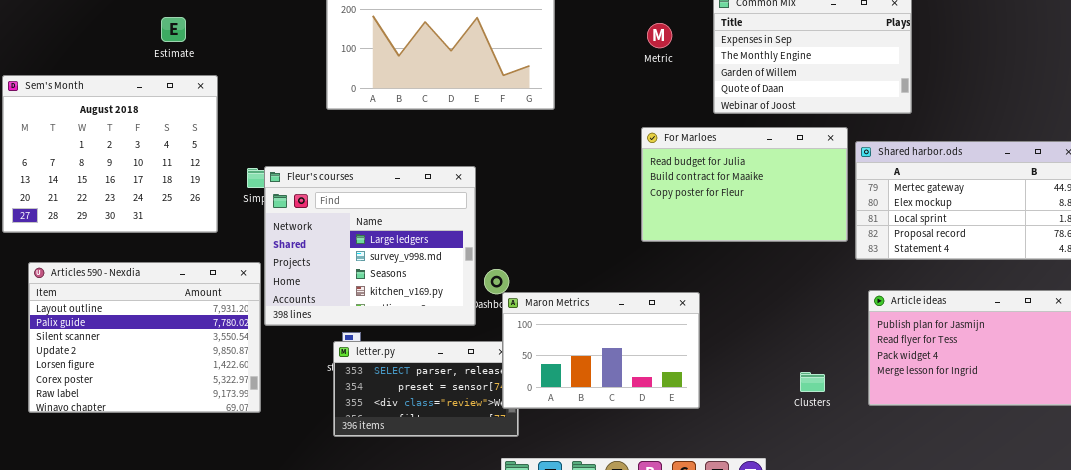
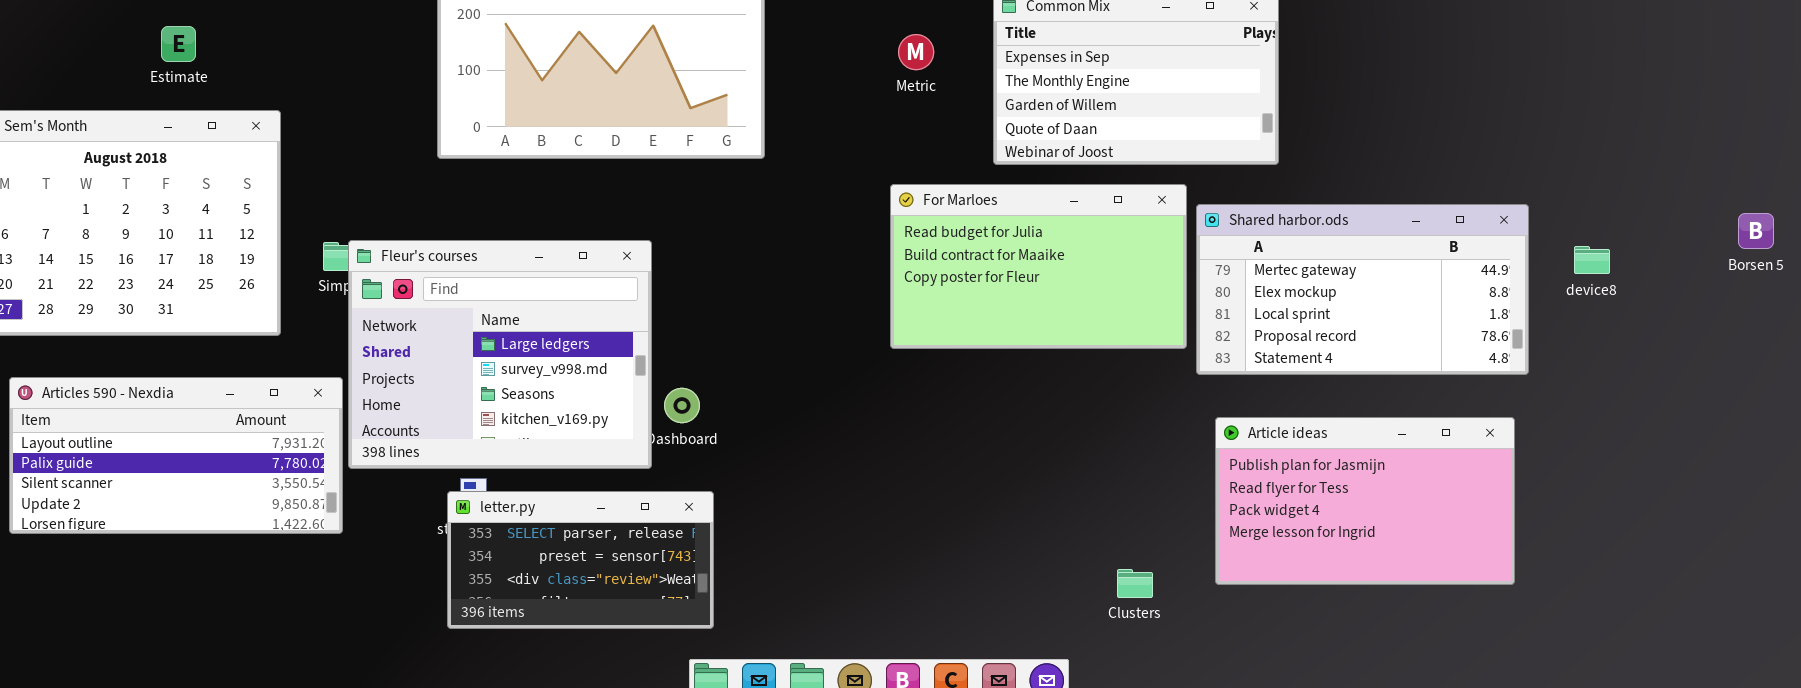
Estimate: [161,17,186,42] -> [161,26,196,62], moved
Articles 590 - Nexdia: [28,262,261,413] -> [9,377,343,534], resized
Maron Metrics: [502,292,700,409] -> none, closed
Clusters: [800,372,825,392] -> [1117,569,1153,598], moved

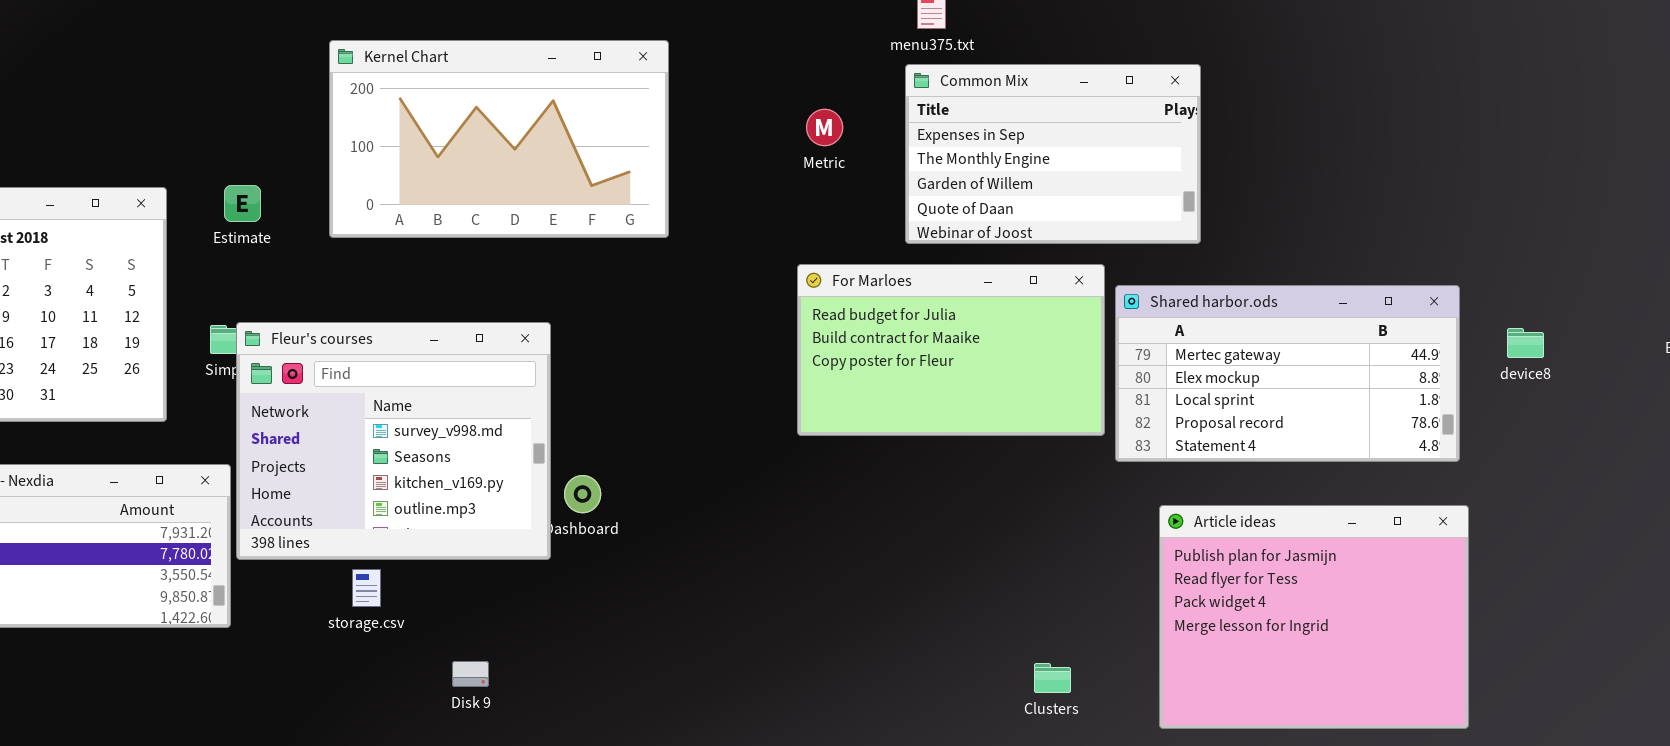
Estimate: [161,26,196,62] -> [224,185,261,222], moved
Fleur's courses: [348,240,652,469] -> [236,322,551,560], scrolled down 1 row
Article ideas: [1215,417,1515,585] -> [1159,505,1469,729], moved, resized
letter.py: [447,491,714,629] -> none, closed

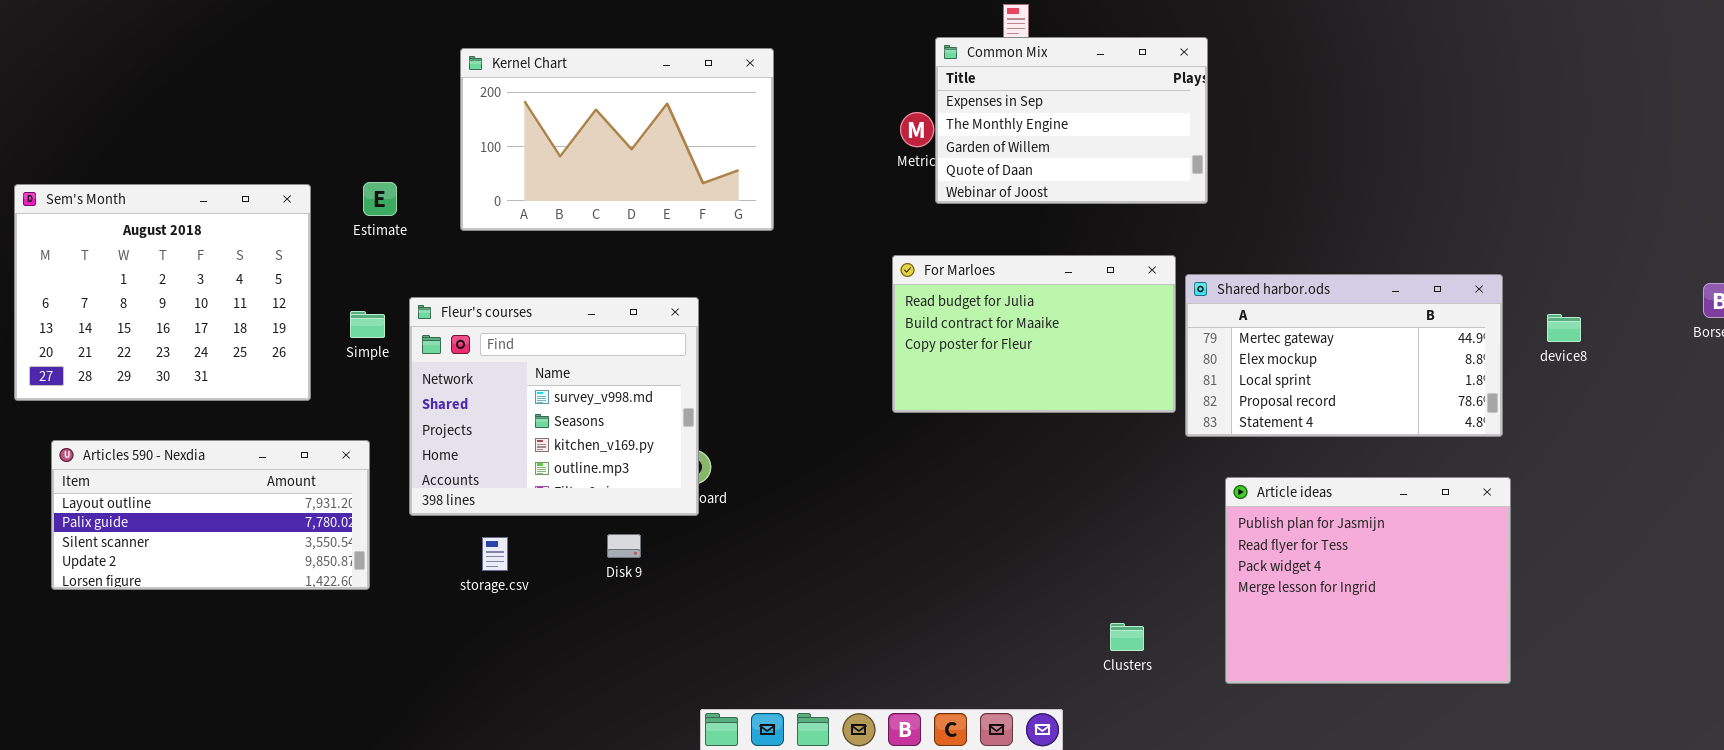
Common Mix: [905,64,1201,244] -> [935,37,1208,204], moved
Fleur's courses: [236,322,551,560] -> [409,297,699,516], moved
Disk 9: [452,661,489,687] -> [607,534,641,558], moved

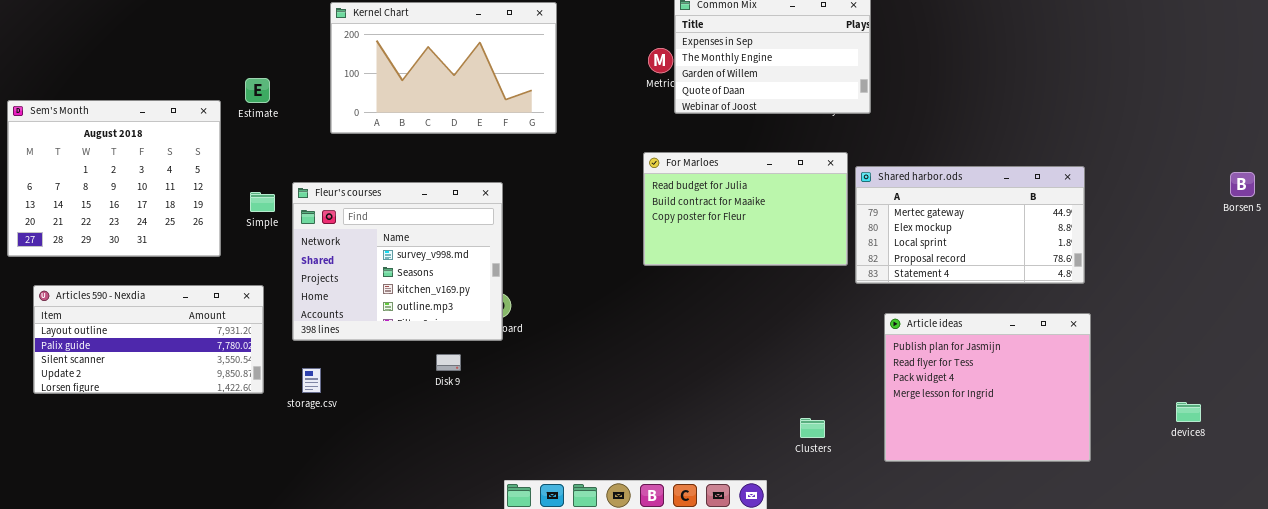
Estimate: [363,182,397,216] -> [245,78,270,103], moved
device8: [1547,314,1581,342] -> [1176,402,1201,422], moved
storage.csv: [482,537,508,571] -> [302,368,321,393], moved

